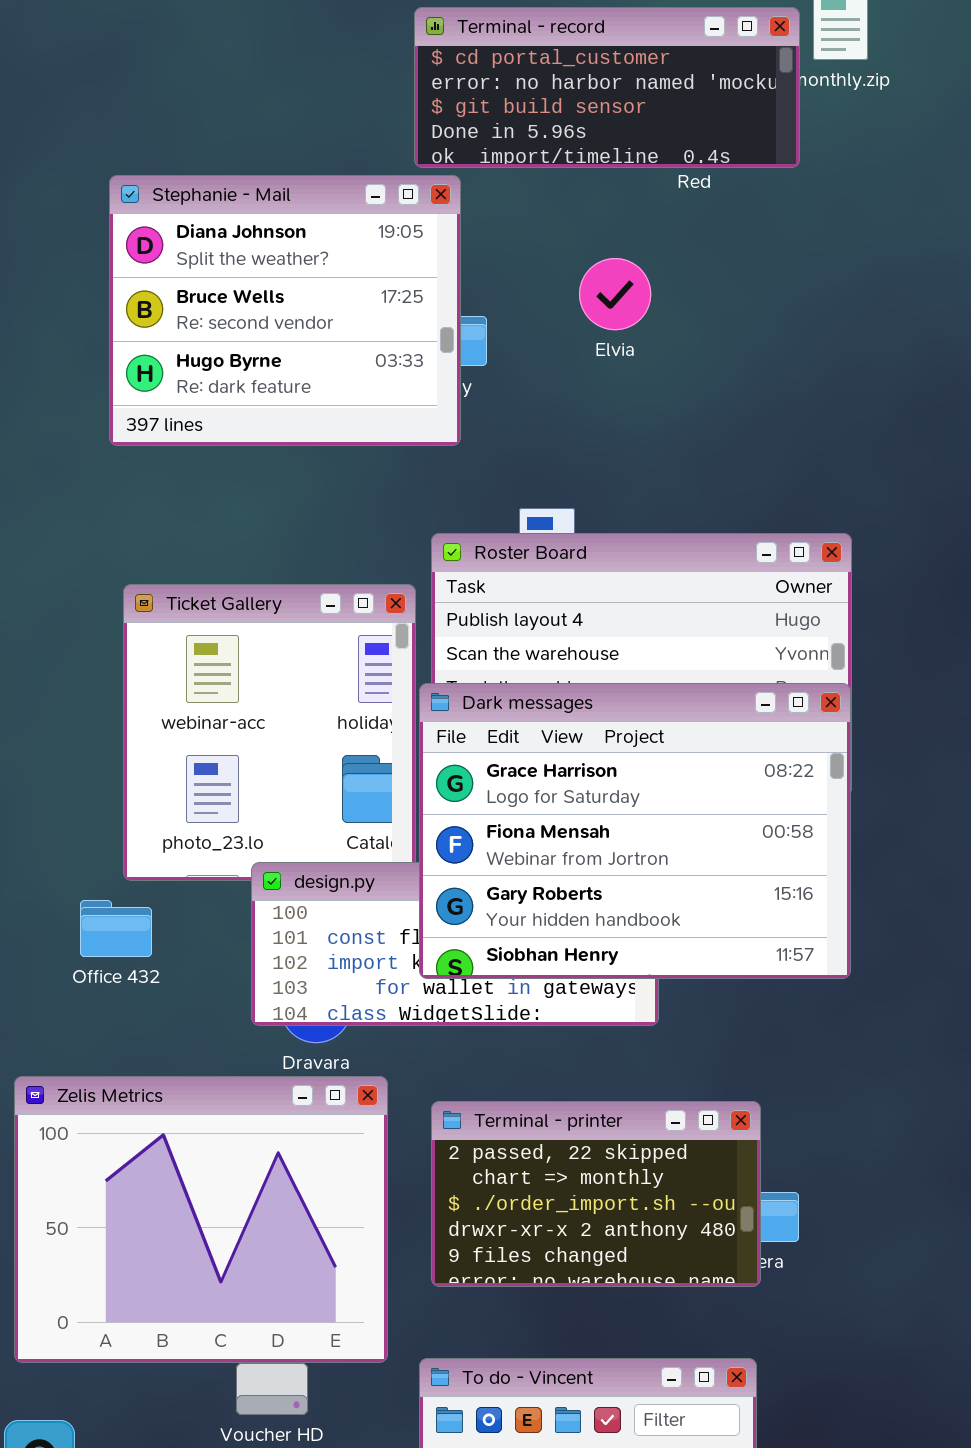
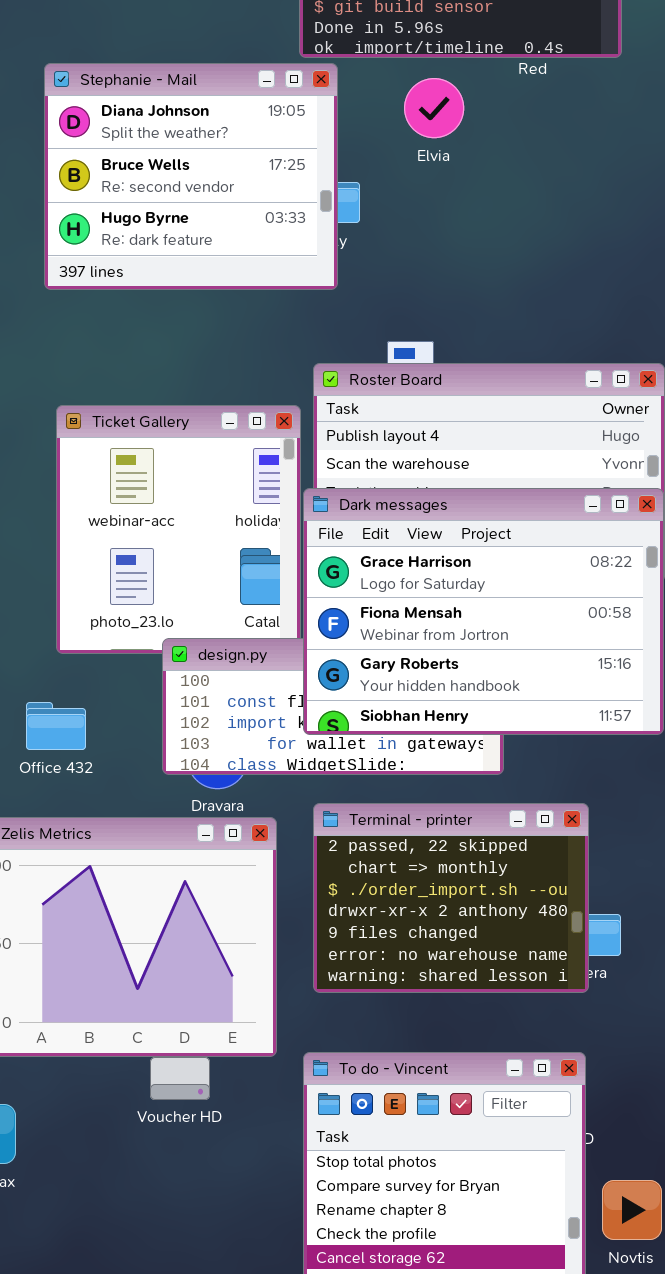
Elvia: [579,258,651,330] -> [404,78,464,138], moved
Office 432: [80,900,152,957] -> [26,702,86,750], moved
Terminal - printer: [431,1101,761,1287] -> [313,803,589,993], resized

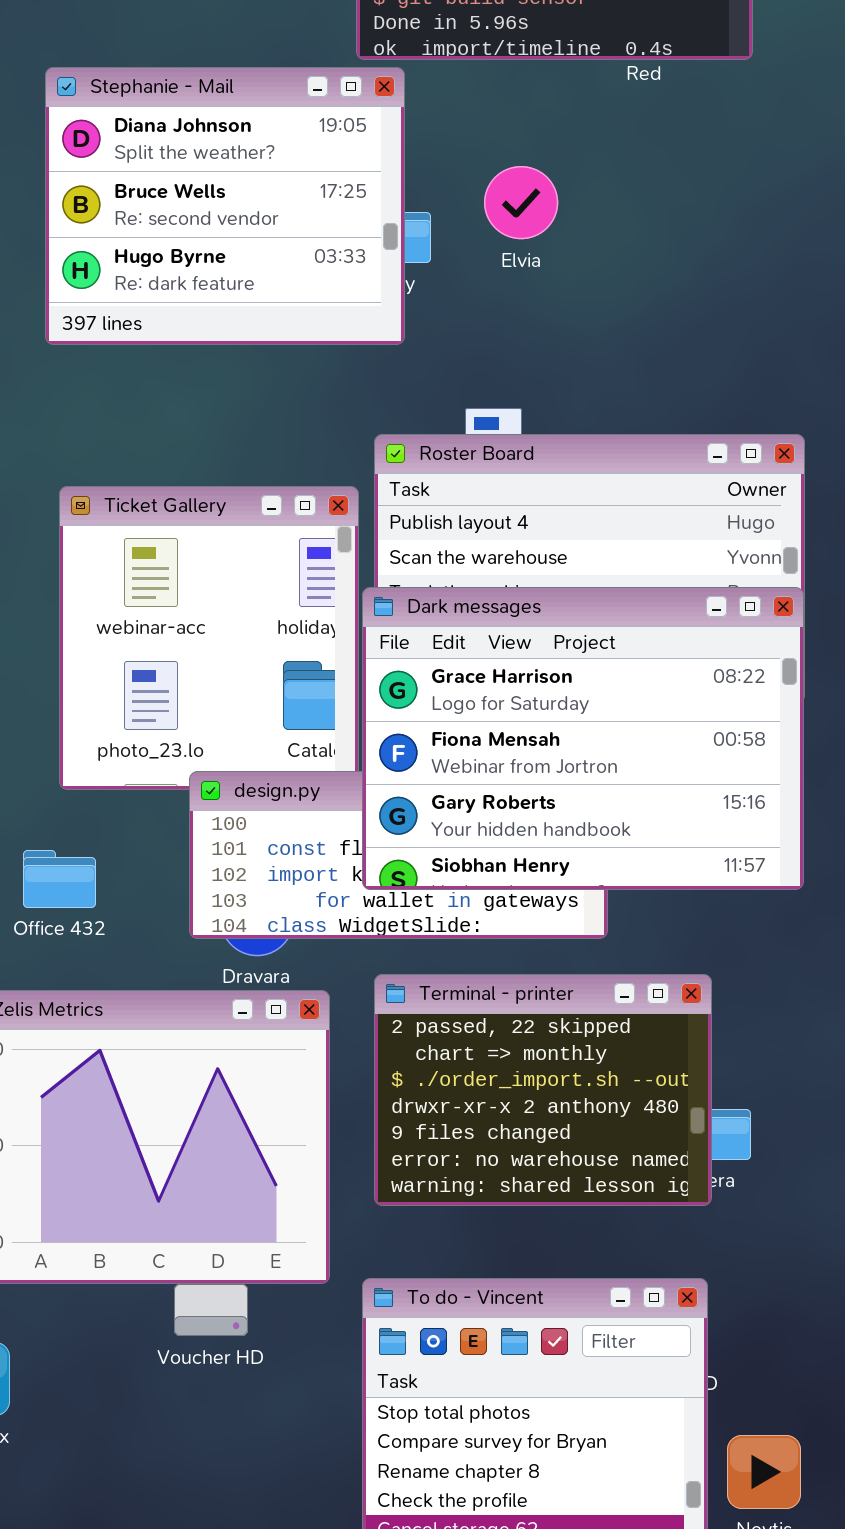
Elvia: [404,78,464,138] -> [484,166,558,239], moved

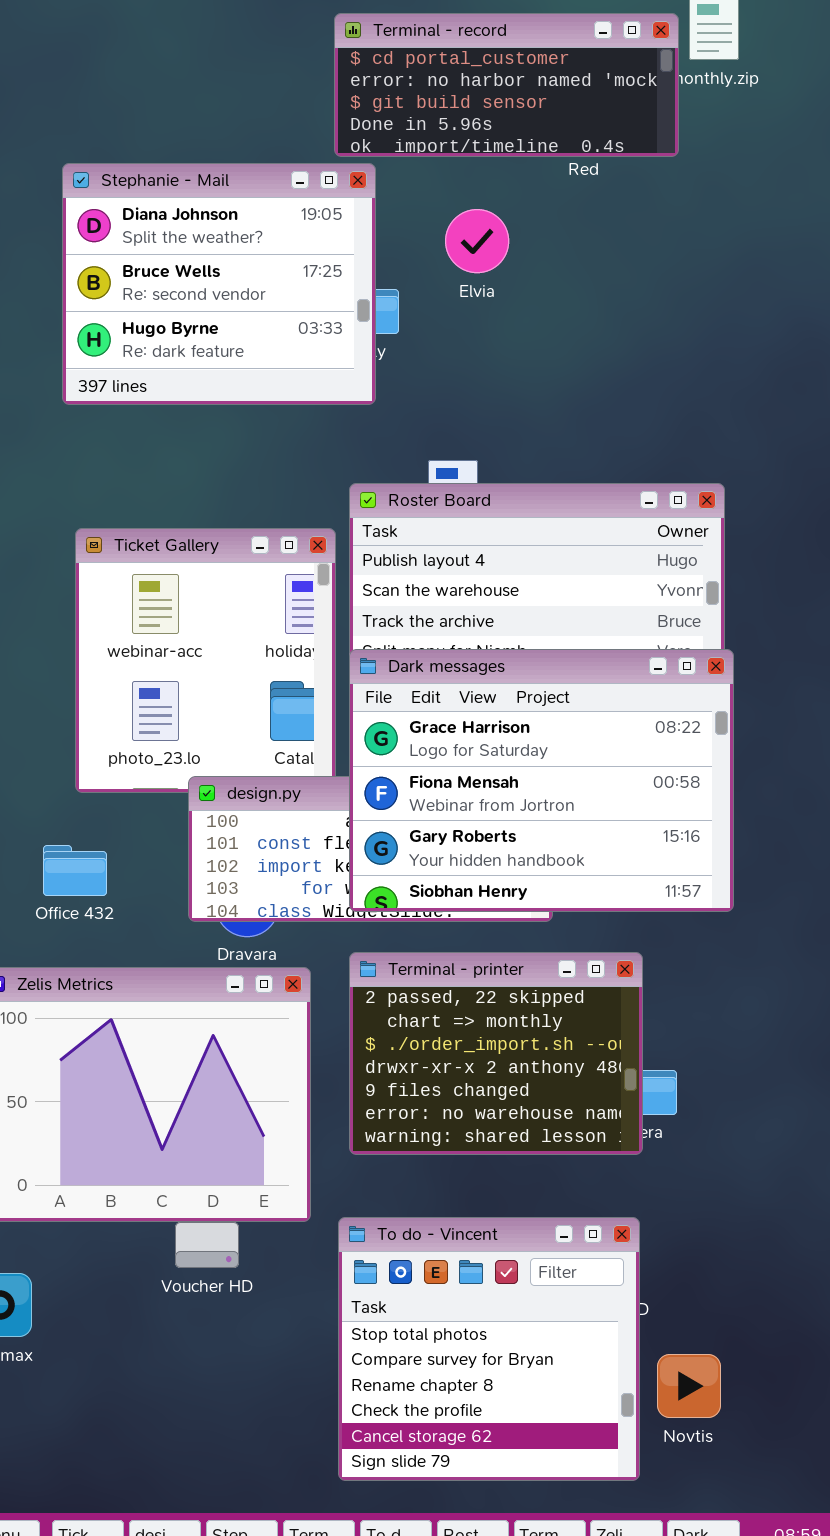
Elvia: [484,166,558,239] -> [445,209,509,273], moved
Dark messages: [362,587,804,890] -> [349,649,734,912], moved

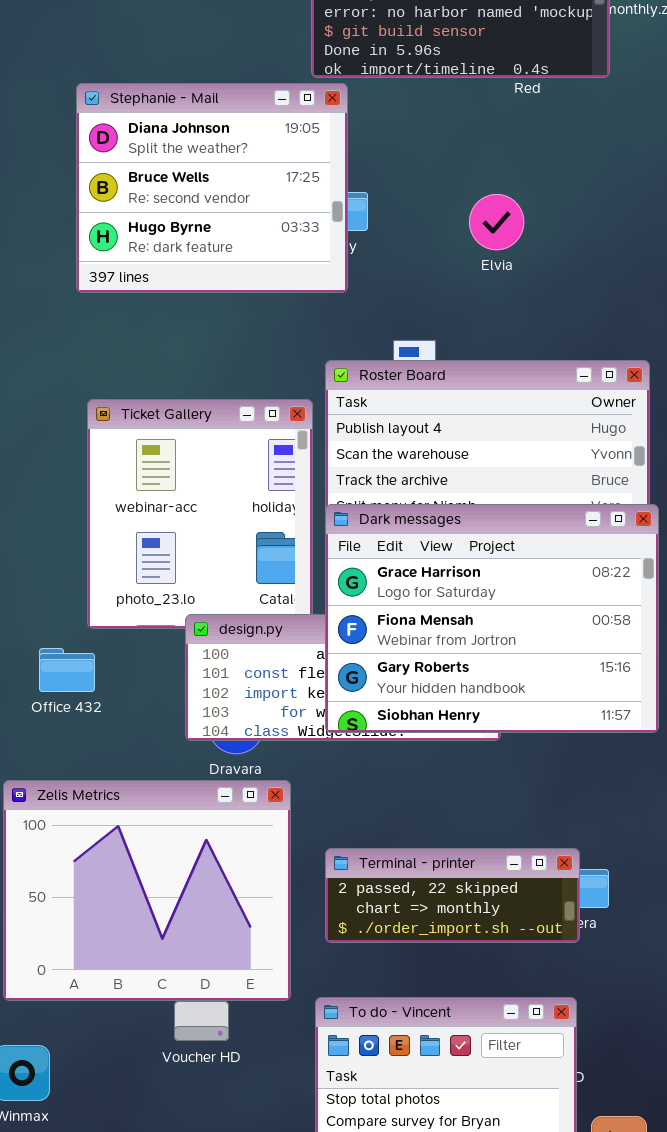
Elvia: [445,209,509,273] -> [469,194,524,250], moved
Office 432: [43,845,107,896] -> [39,648,95,692], moved
Terminal - printer: [349,952,643,1155] -> [325,848,580,943], resized

